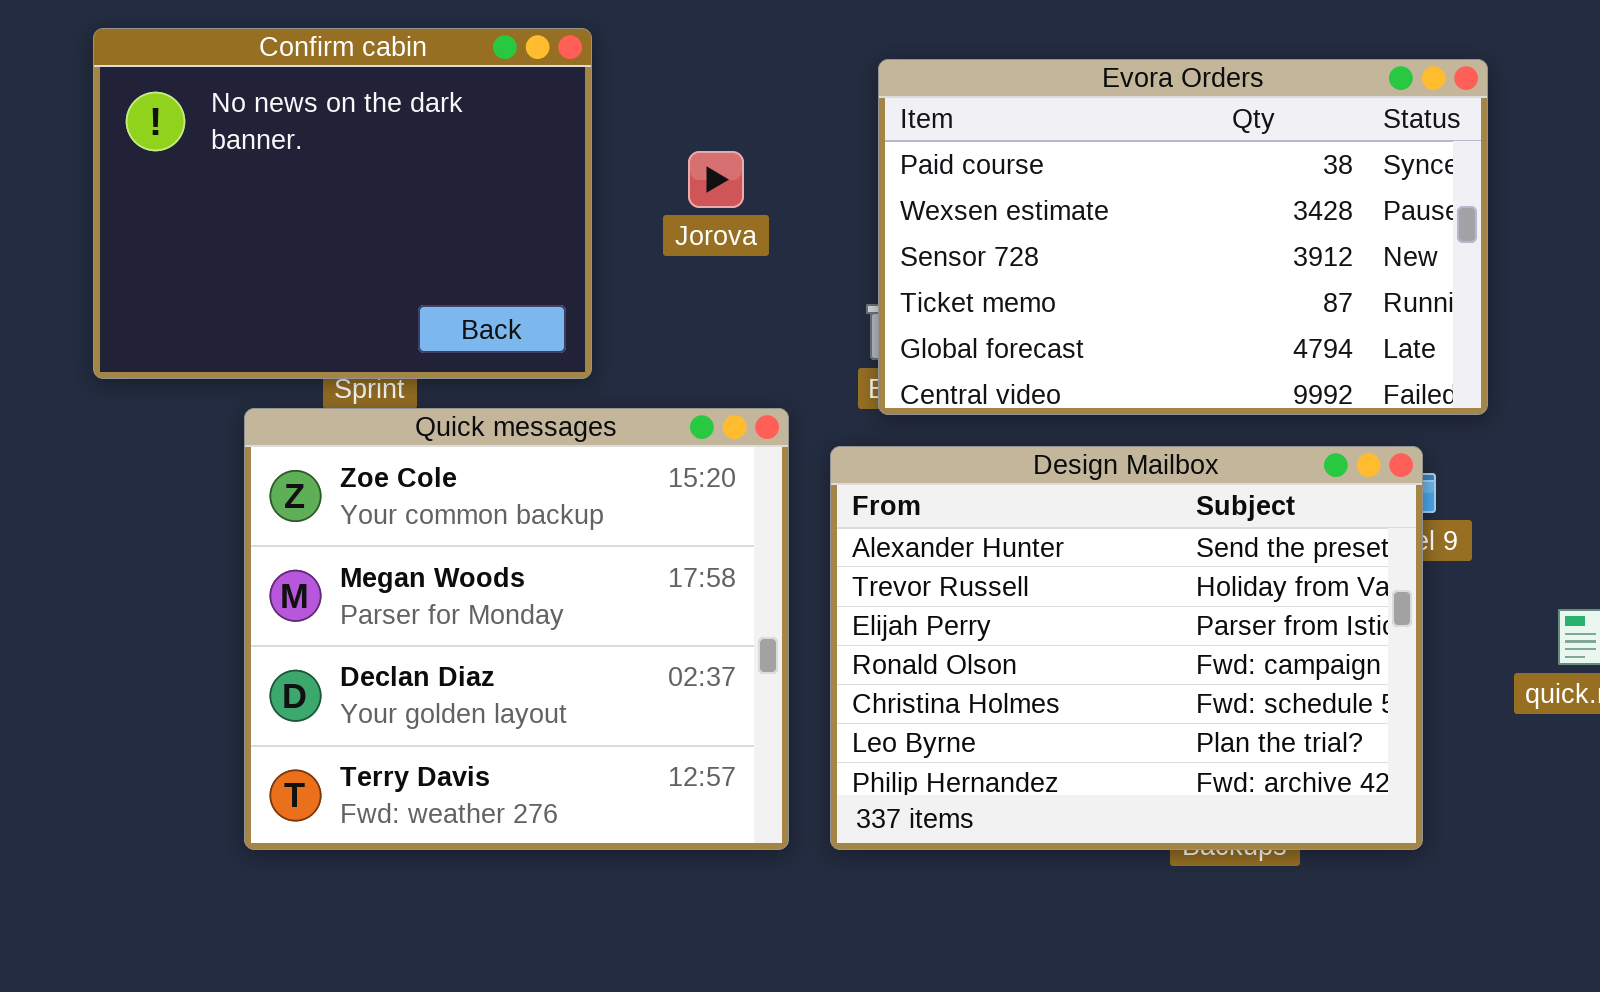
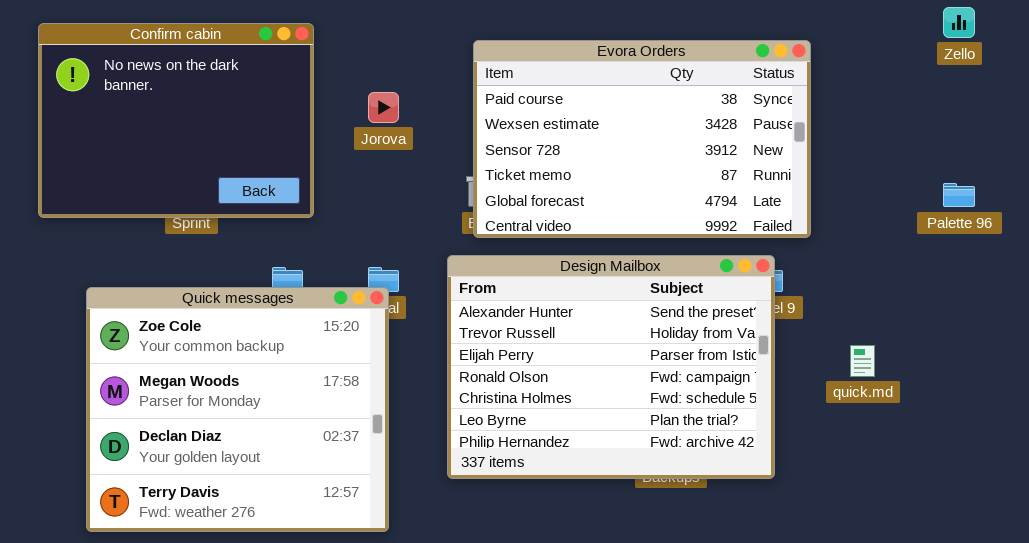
Quick messages: [244,408,789,850] -> [86,287,389,532], moved

